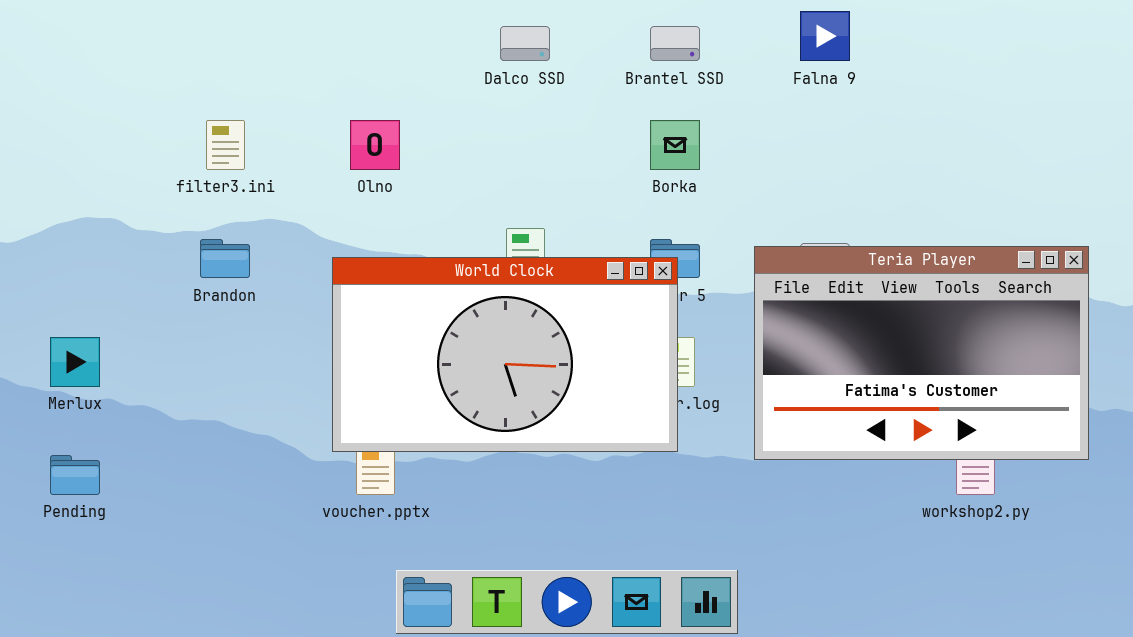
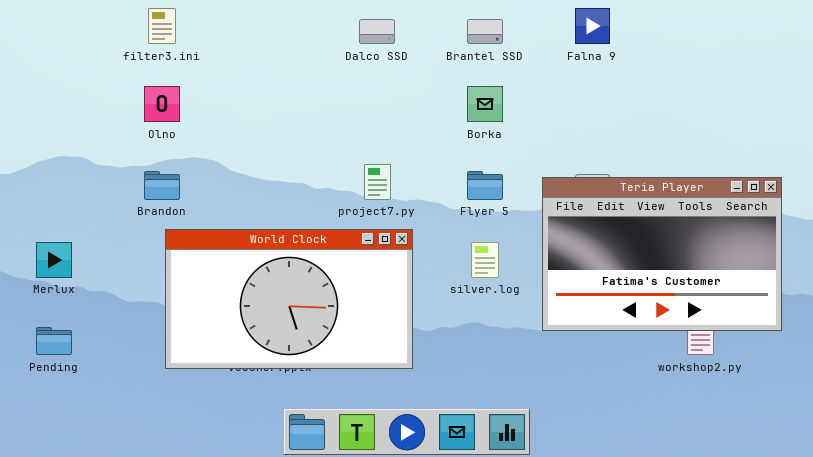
filter3.ini: [206,120,245,170] -> [148,8,176,44], moved
Olno: [350,120,400,170] -> [144,86,180,122], moved
World Clock: [332,257,678,452] -> [165,229,413,369], moved

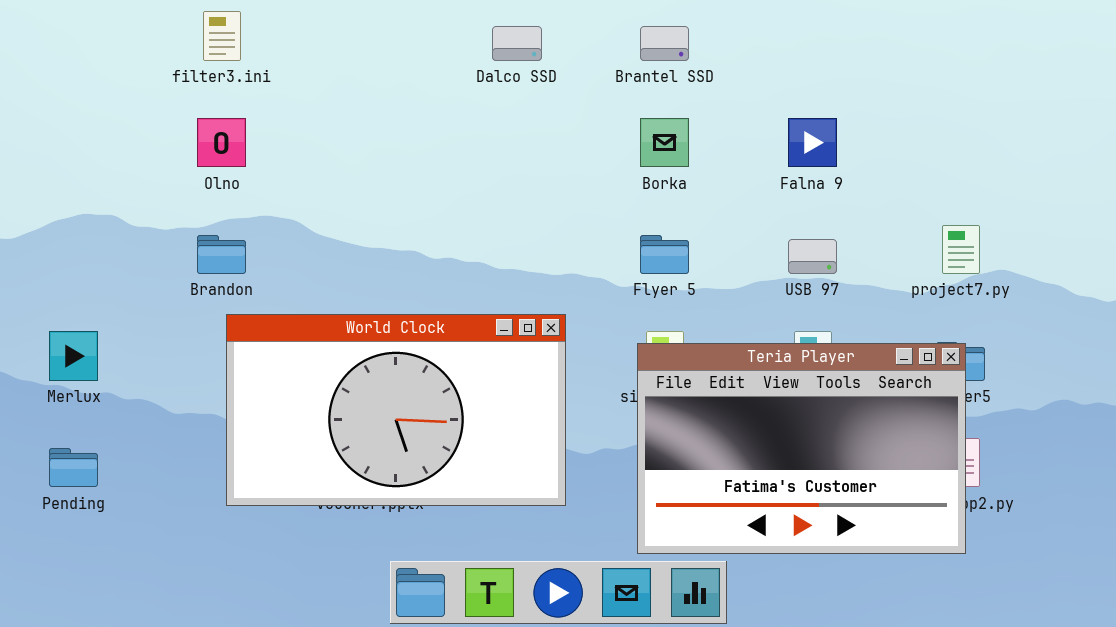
Falna 9: [575,8,610,44] -> [788,118,837,167], moved
project7.py: [364,164,391,200] -> [942,225,980,274], moved
Teria Player: [542,177,782,331] -> [637,343,966,554], moved

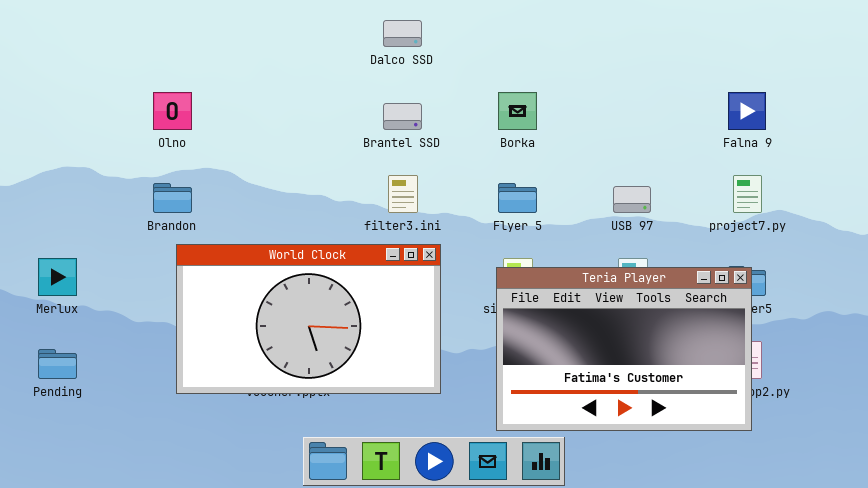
filter3.ini: [203,11,241,61] -> [388,175,418,213], moved
Brantel SSD: [640,26,689,61] -> [383,103,422,130], moved
Falna 9: [788,118,837,167] -> [728,92,766,130], moved

